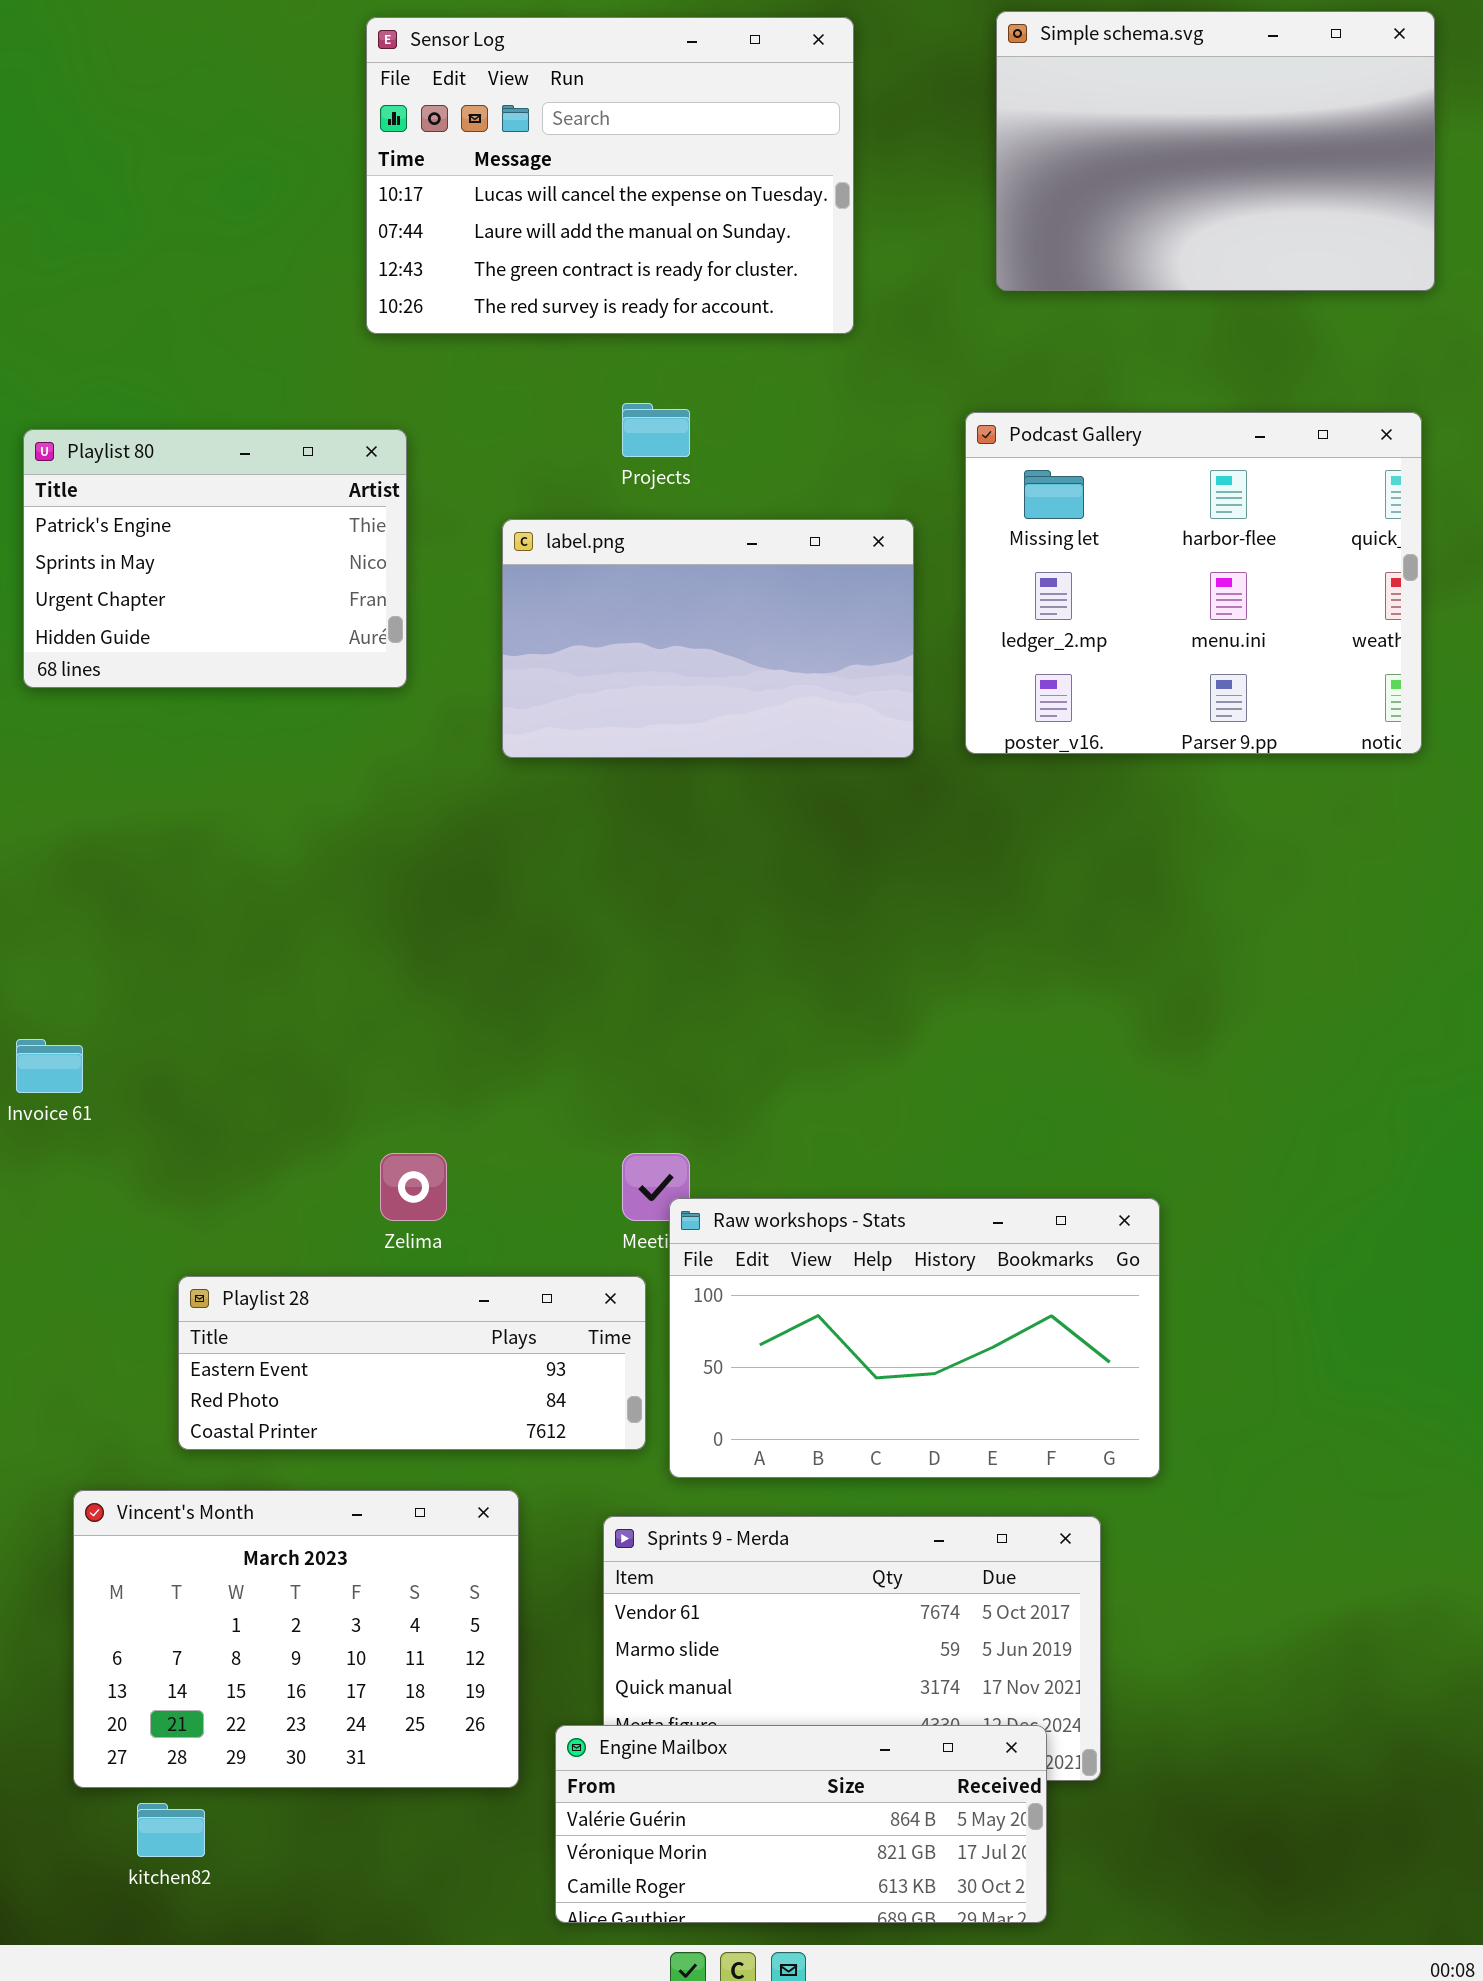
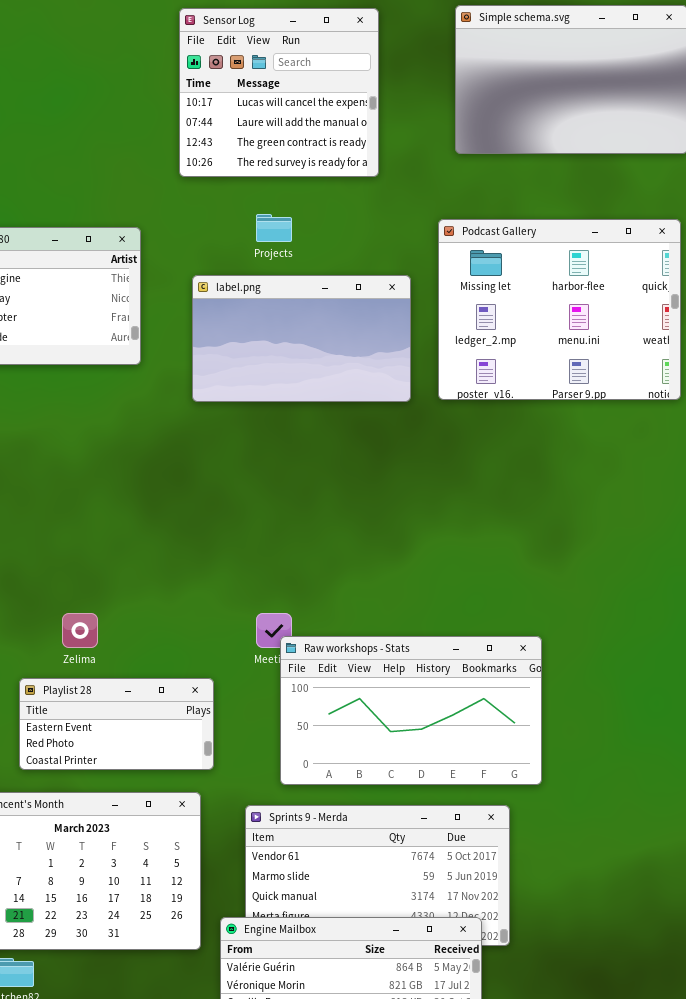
Sensor Log: [366,17,854,334] -> [179,8,379,177], resized
Zelima: [380,1153,447,1221] -> [62,613,98,648], moved
Playlist 28: [178,1276,646,1450] -> [19,678,214,770], resized

